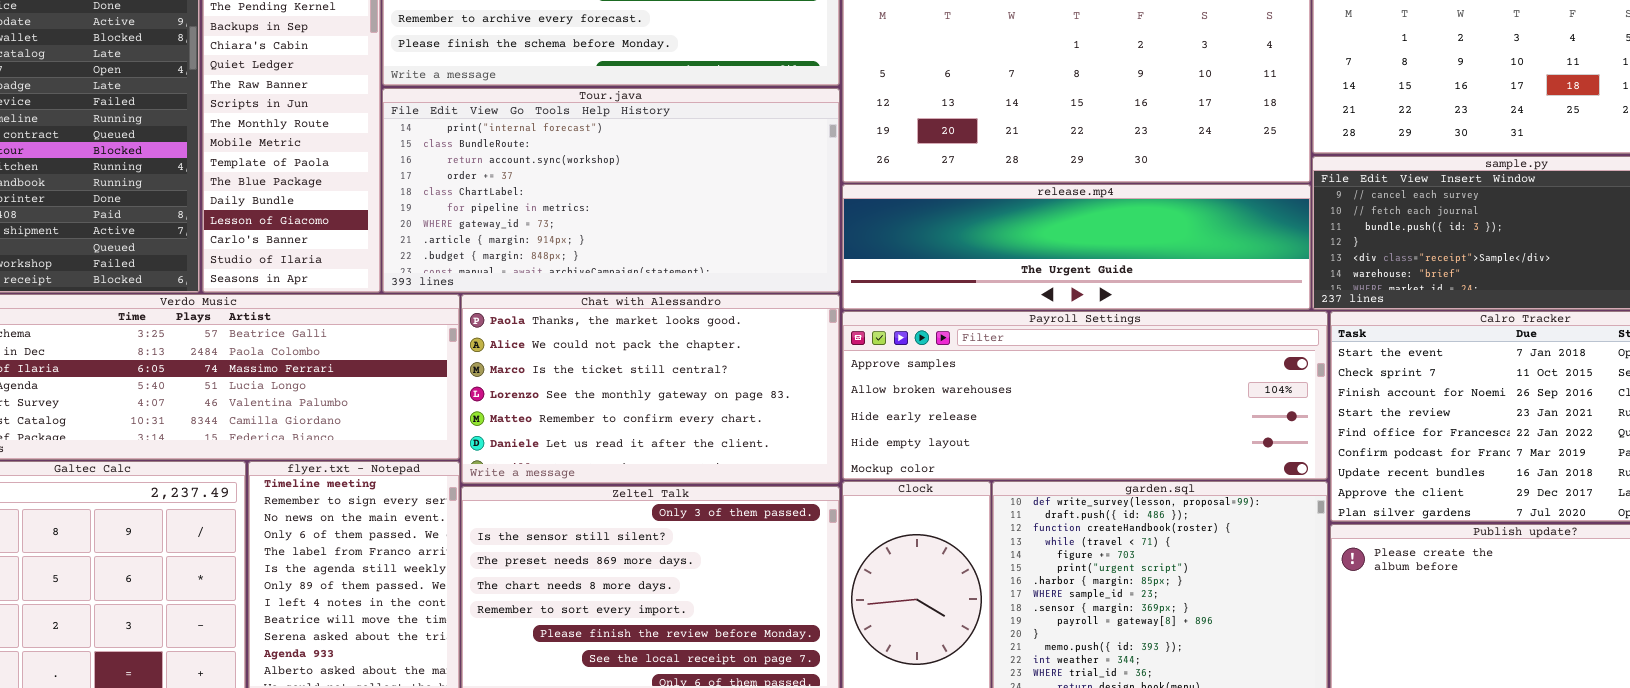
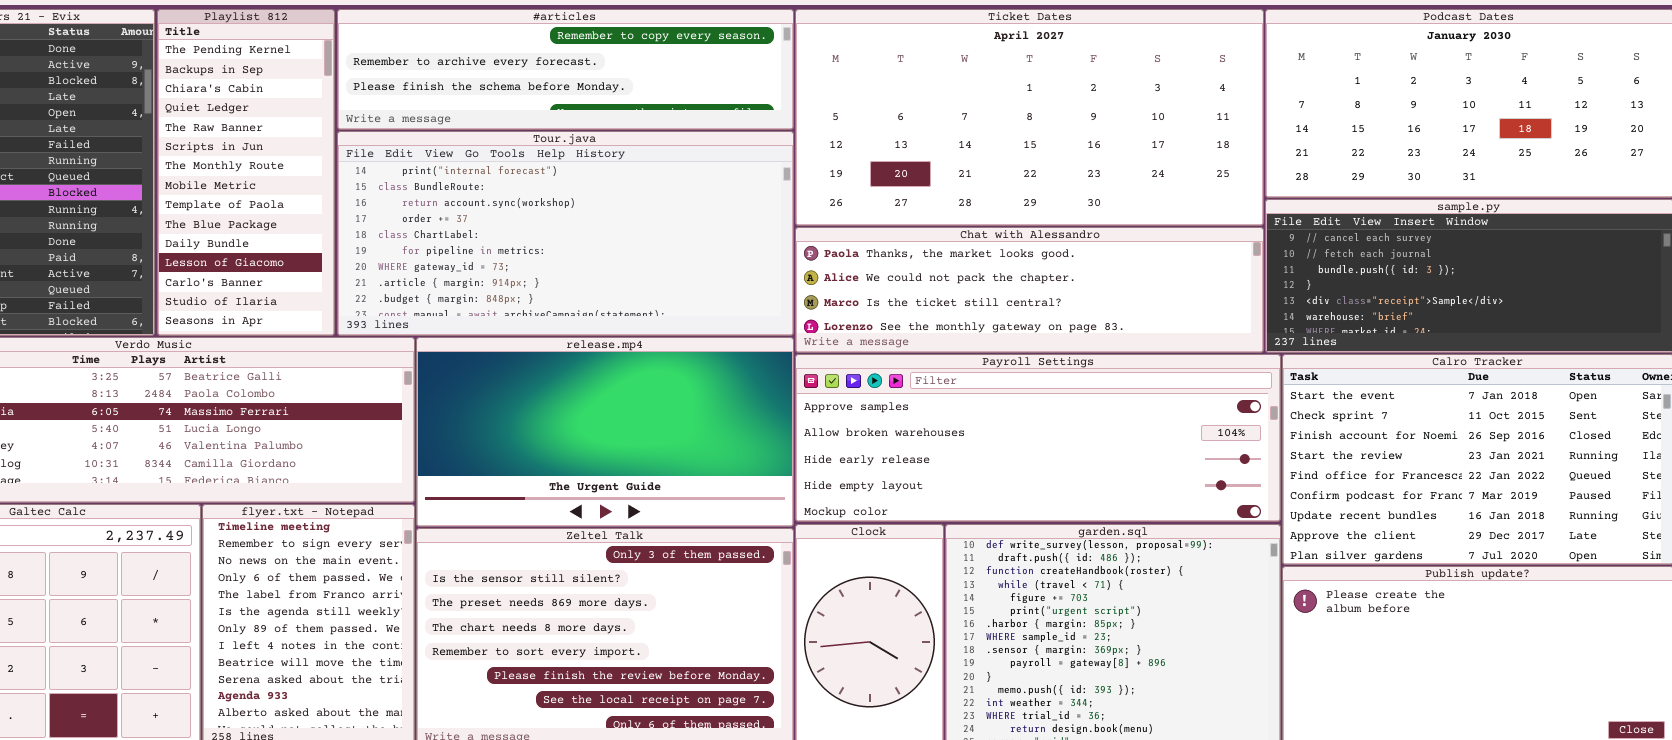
release.mp4: [842,184,1311,310] -> [416,337,794,527], moved, resized
Chat with Alessandro: [461,294,840,484] -> [795,227,1264,353], moved, resized

